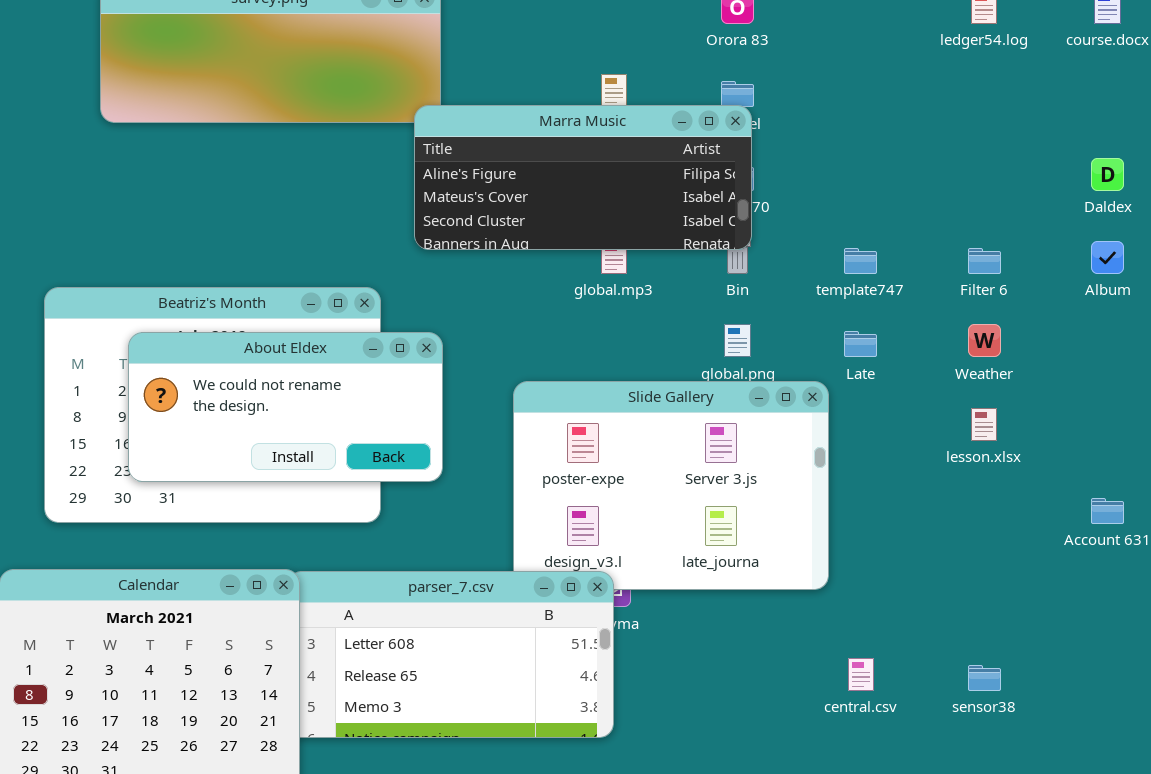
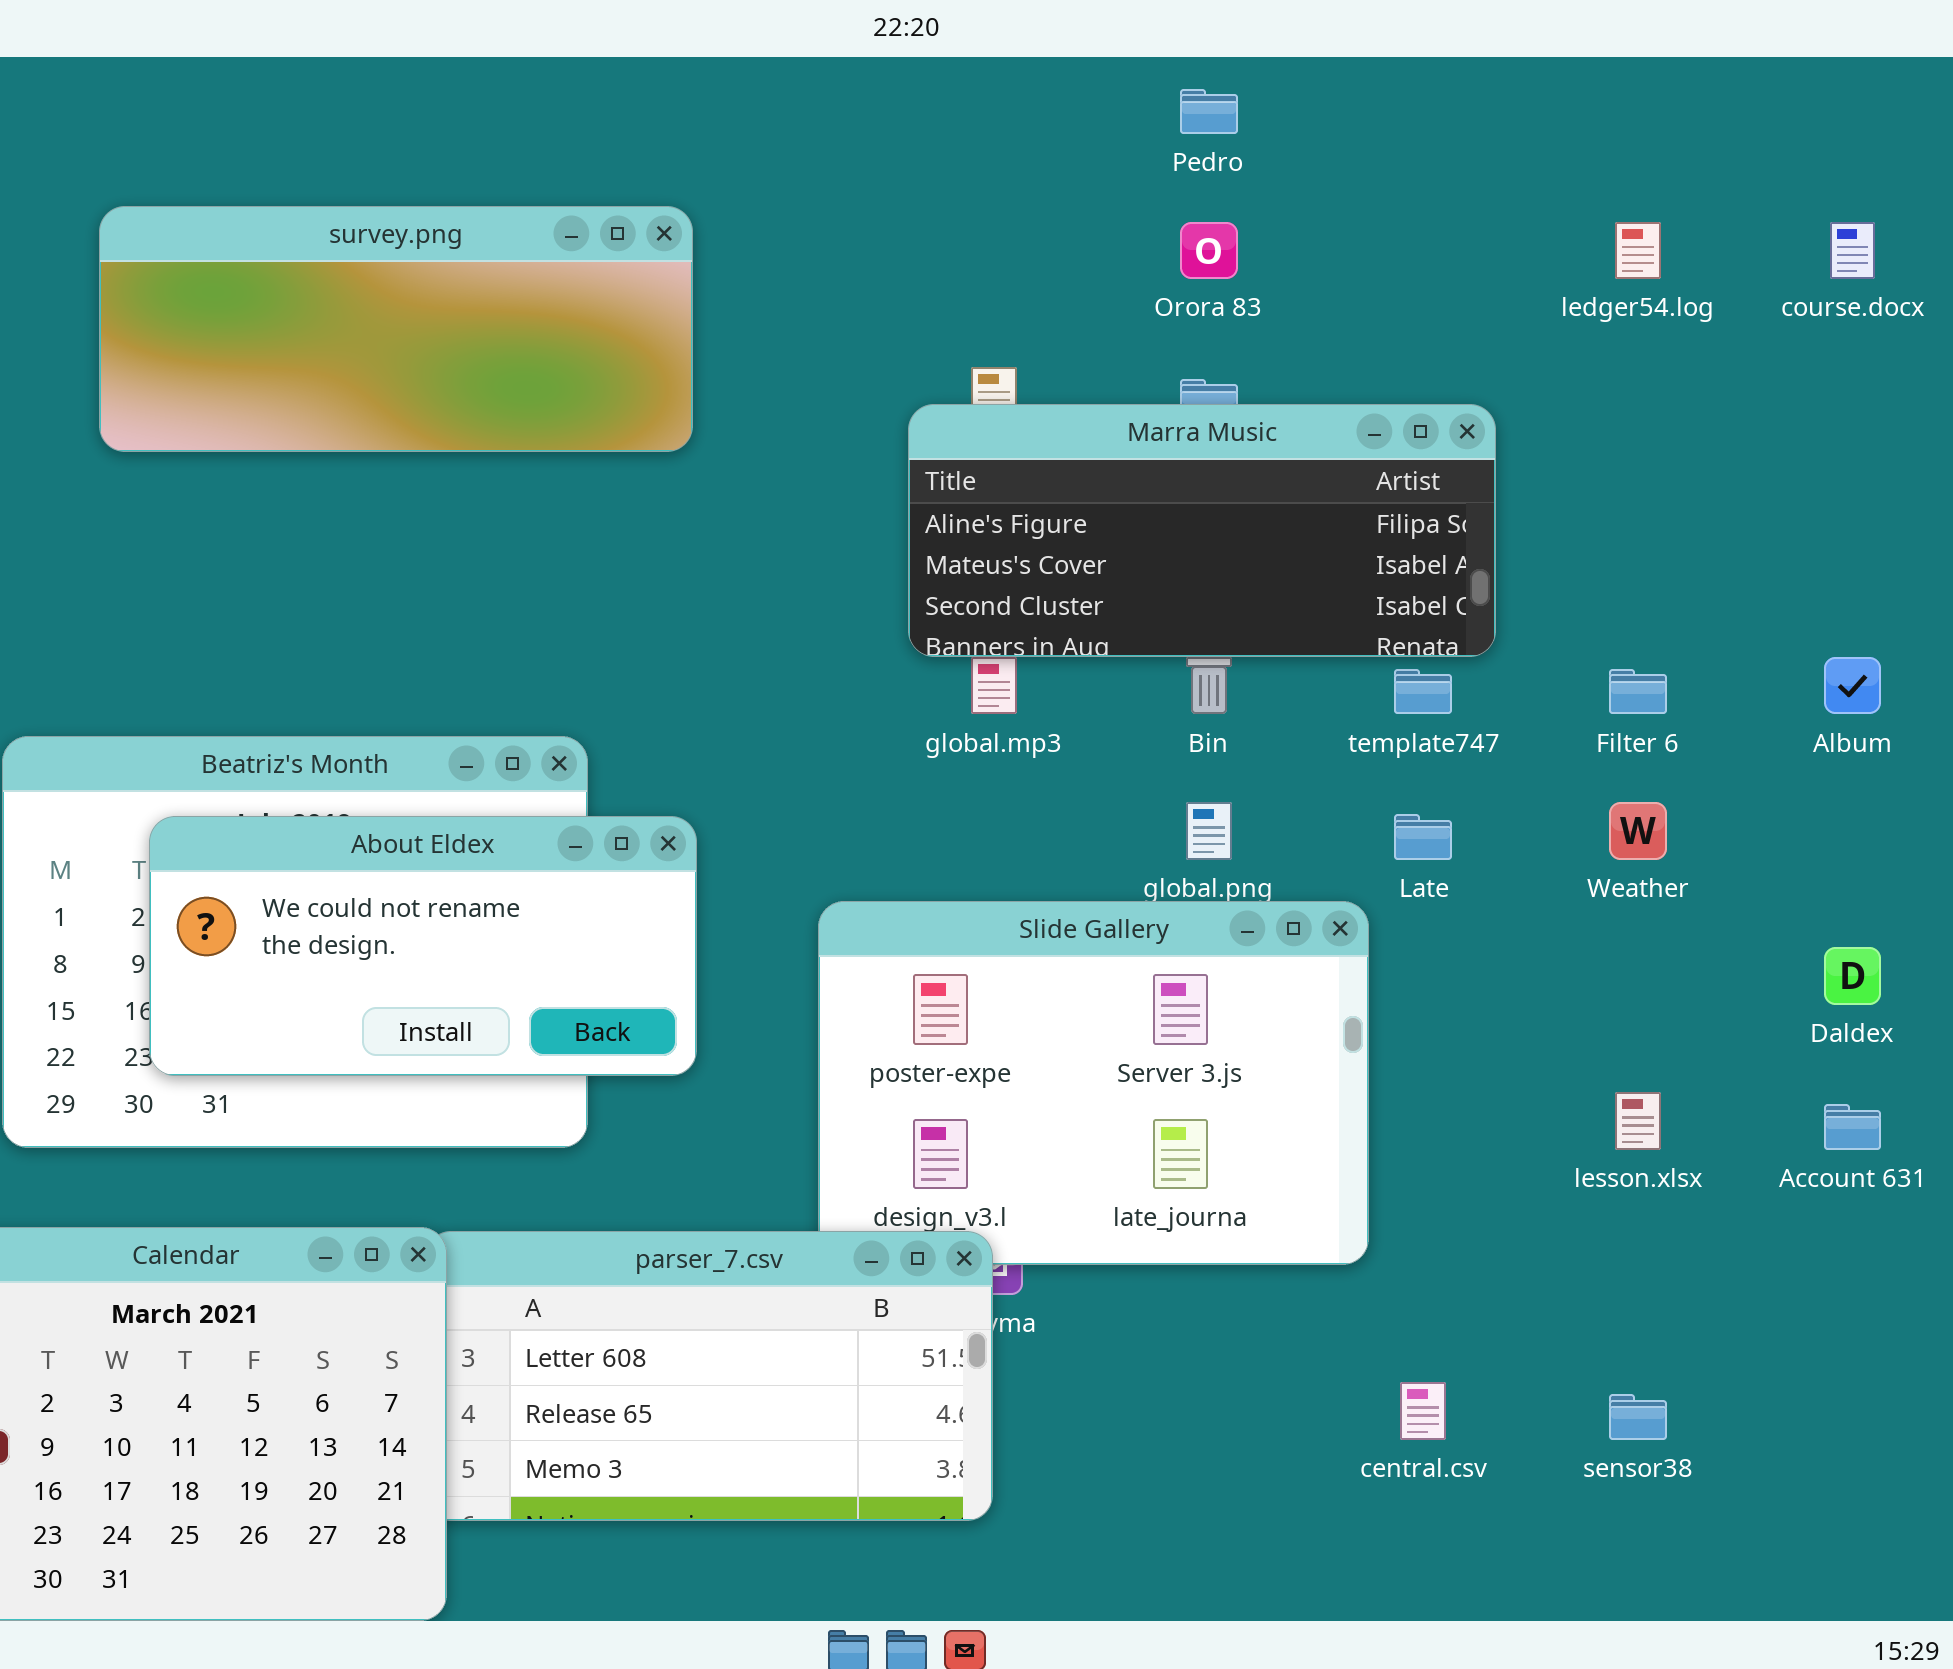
Marra Music: [414,105,752,250] -> [908,404,1496,657], moved
Daldex: [1091,158,1124,191] -> [1824,947,1881,1005], moved
lesson.xlsx: [971,408,997,441] -> [1615,1092,1661,1150], moved

